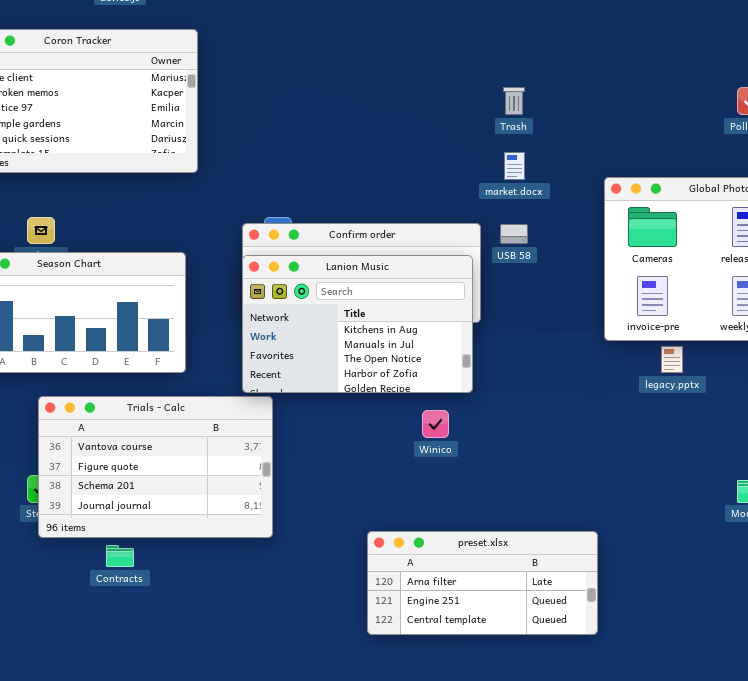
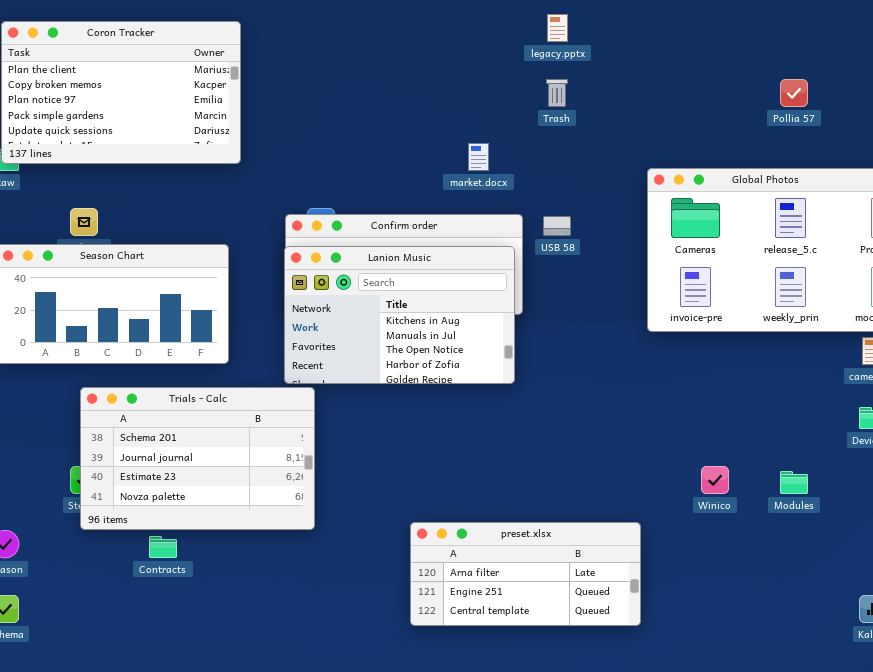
market.docx: [504,152,525,180] -> [468,143,489,171], moved
legacy.pptx: [661,346,683,373] -> [547,14,568,42], moved
Trials - Calc: [38,396,273,538] -> [80,387,315,530], scrolled down 2 rows
Winico: [422,410,449,438] -> [701,466,729,494], moved

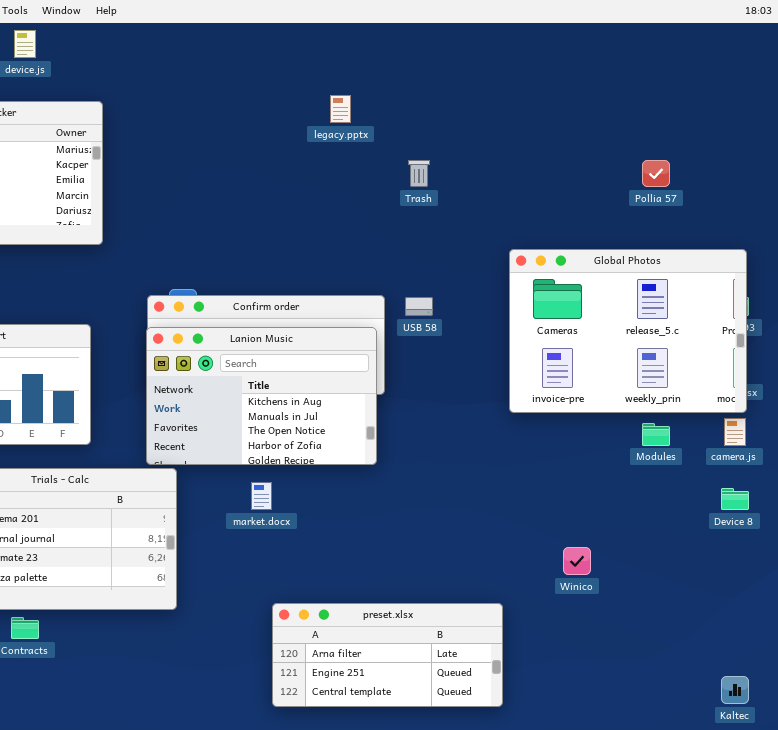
legacy.pptx: [547,14,568,42] -> [330,95,351,123], moved
market.docx: [468,143,489,171] -> [251,482,272,510], moved
Modules: [780,471,808,494] -> [642,423,670,446], moved

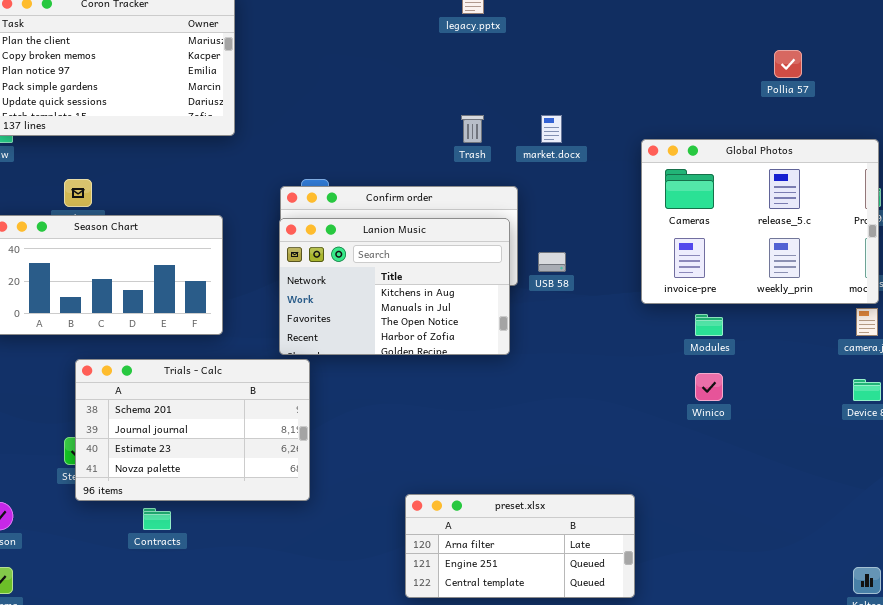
Trash: [408,160,430,187] -> [461,115,484,143], moved
USB 58: [405,297,433,316] -> [538,252,566,272], moved
Modules: [642,423,670,446] -> [695,314,723,336], moved
market.docx: [251,482,272,510] -> [541,115,562,143], moved
Winico: [563,547,591,575] -> [695,373,723,401], moved

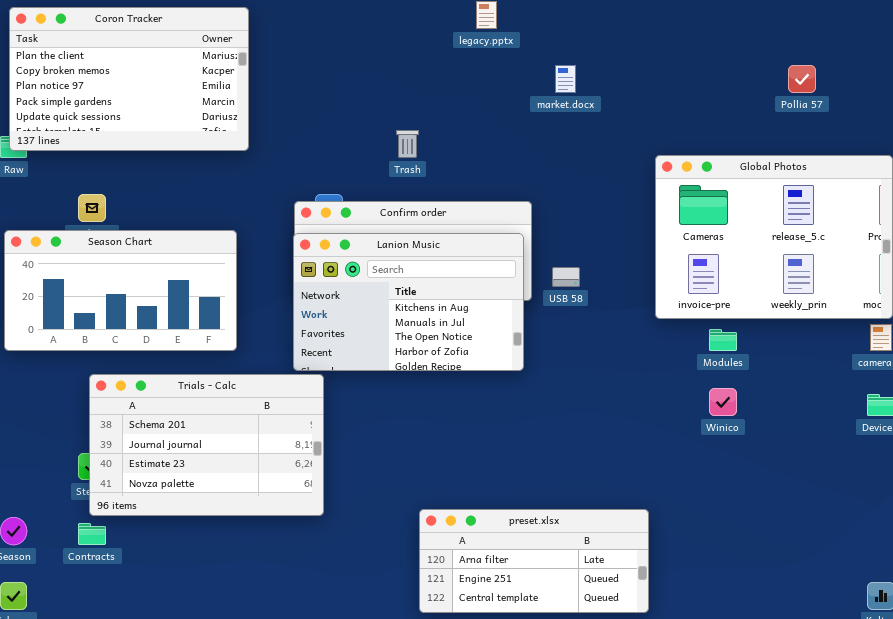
Trash: [461,115,484,143] -> [396,130,419,158], moved
market.docx: [541,115,562,143] -> [555,65,576,93], moved
Contracts: [143,508,171,530] -> [78,523,106,545], moved

